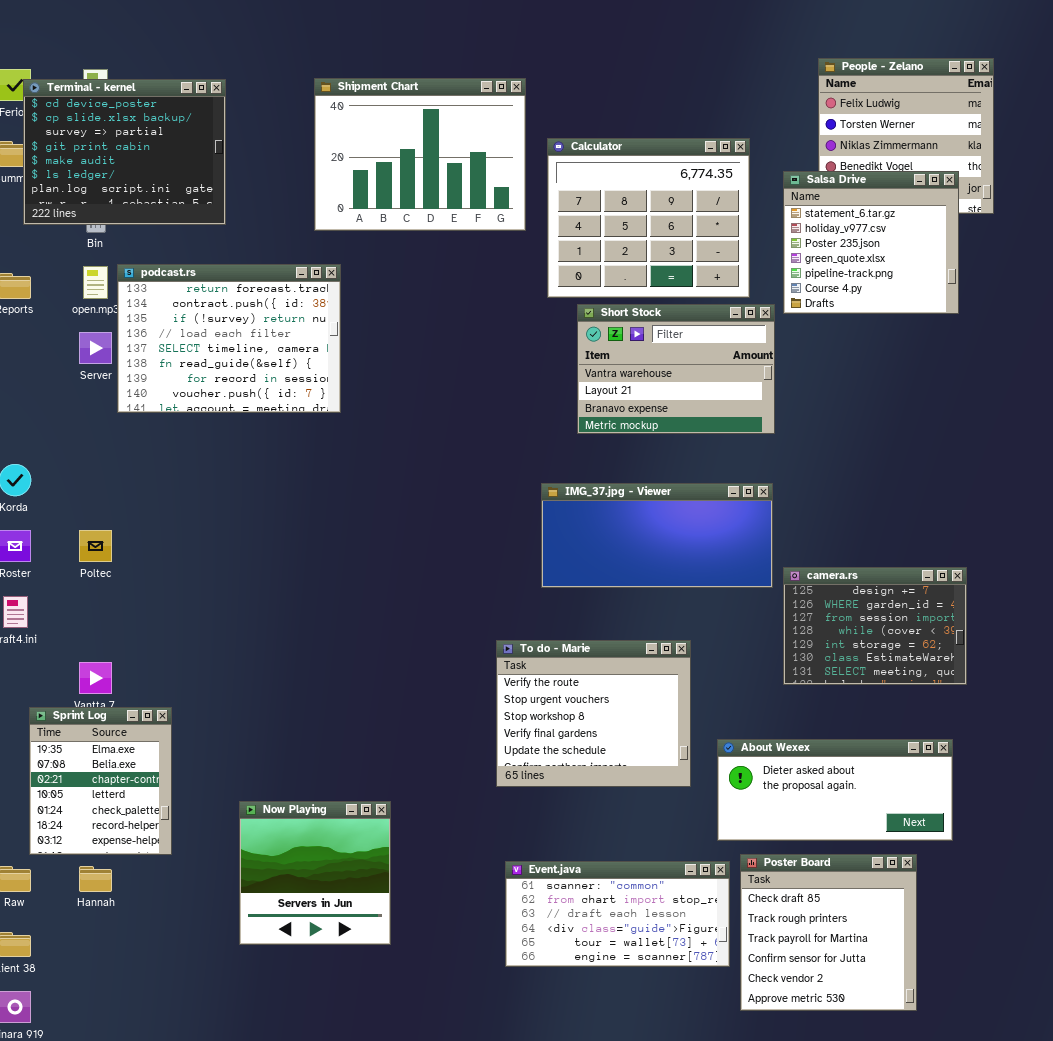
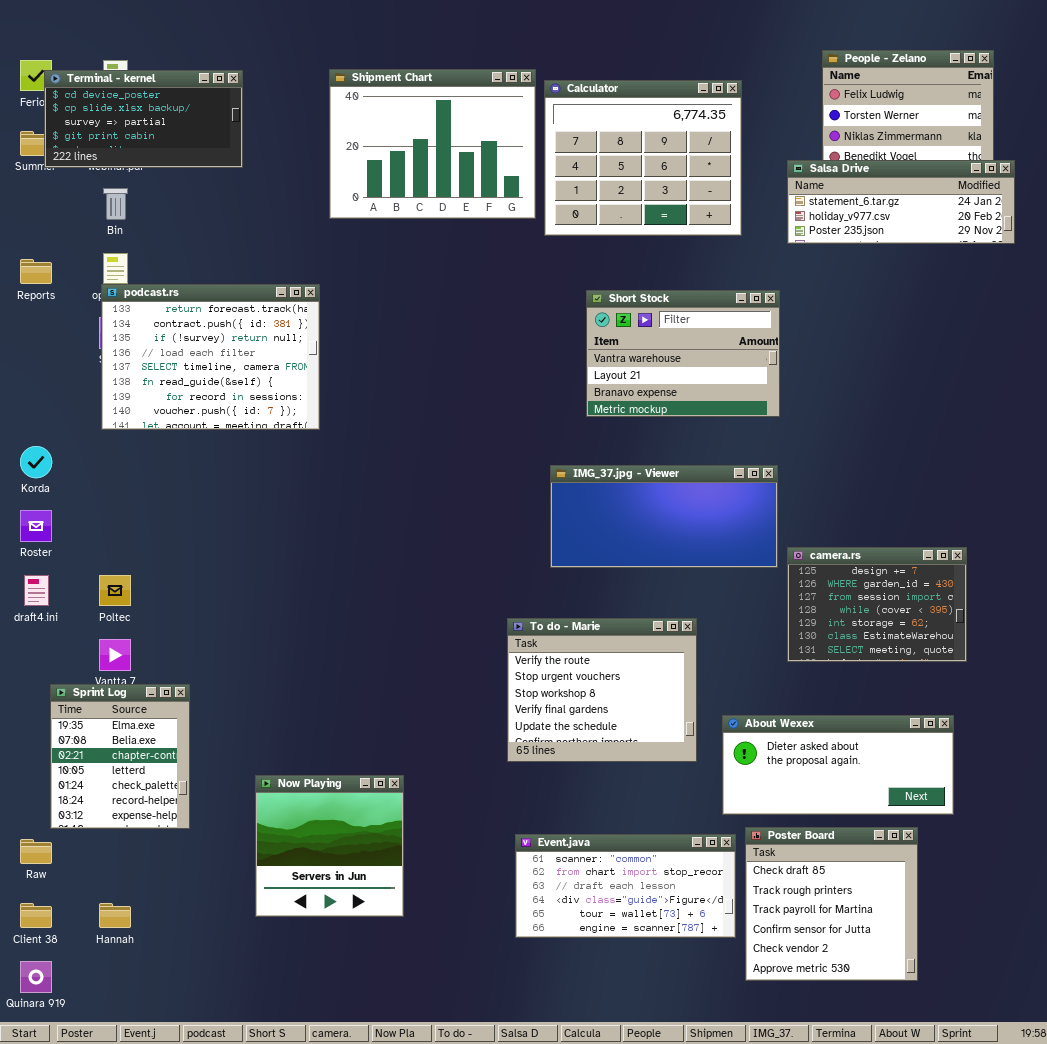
Terminal - kernel: [23,79,226,225] -> [44,70,243,168], resized
Calculator: [547,138,750,298] -> [544,80,742,236], moved
Salsa Drive: [783,171,959,314] -> [787,160,1015,244], resized
podcast.rs: [117,264,341,413] -> [101,284,320,430], moved
Poltec: [79,530,112,562] -> [99,575,131,606], moved
Hannah: [79,866,112,892] -> [99,903,131,928], moved

